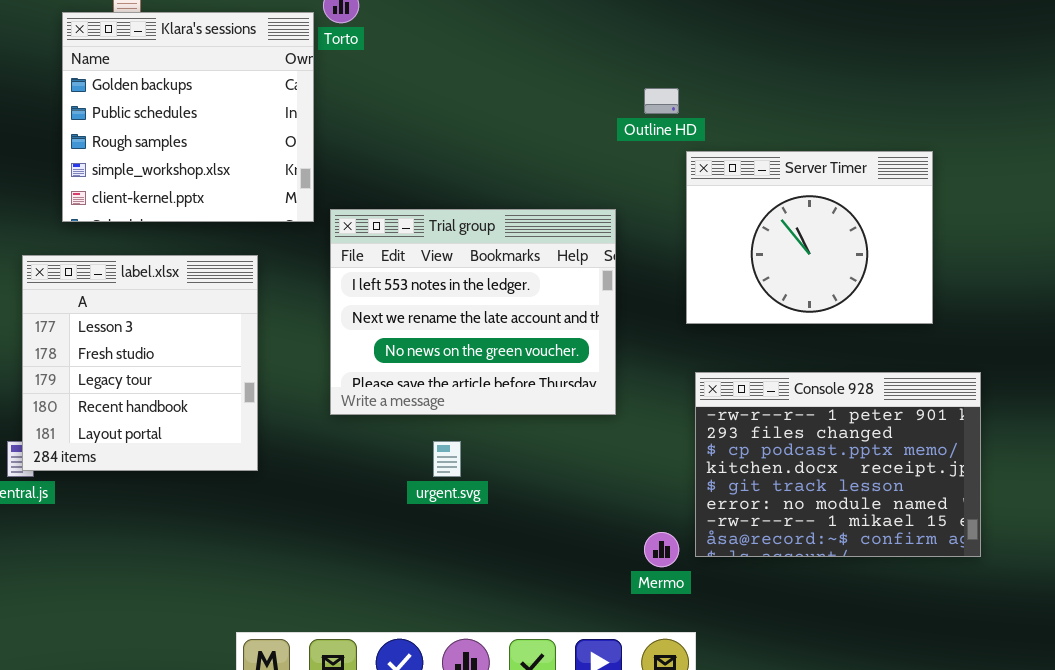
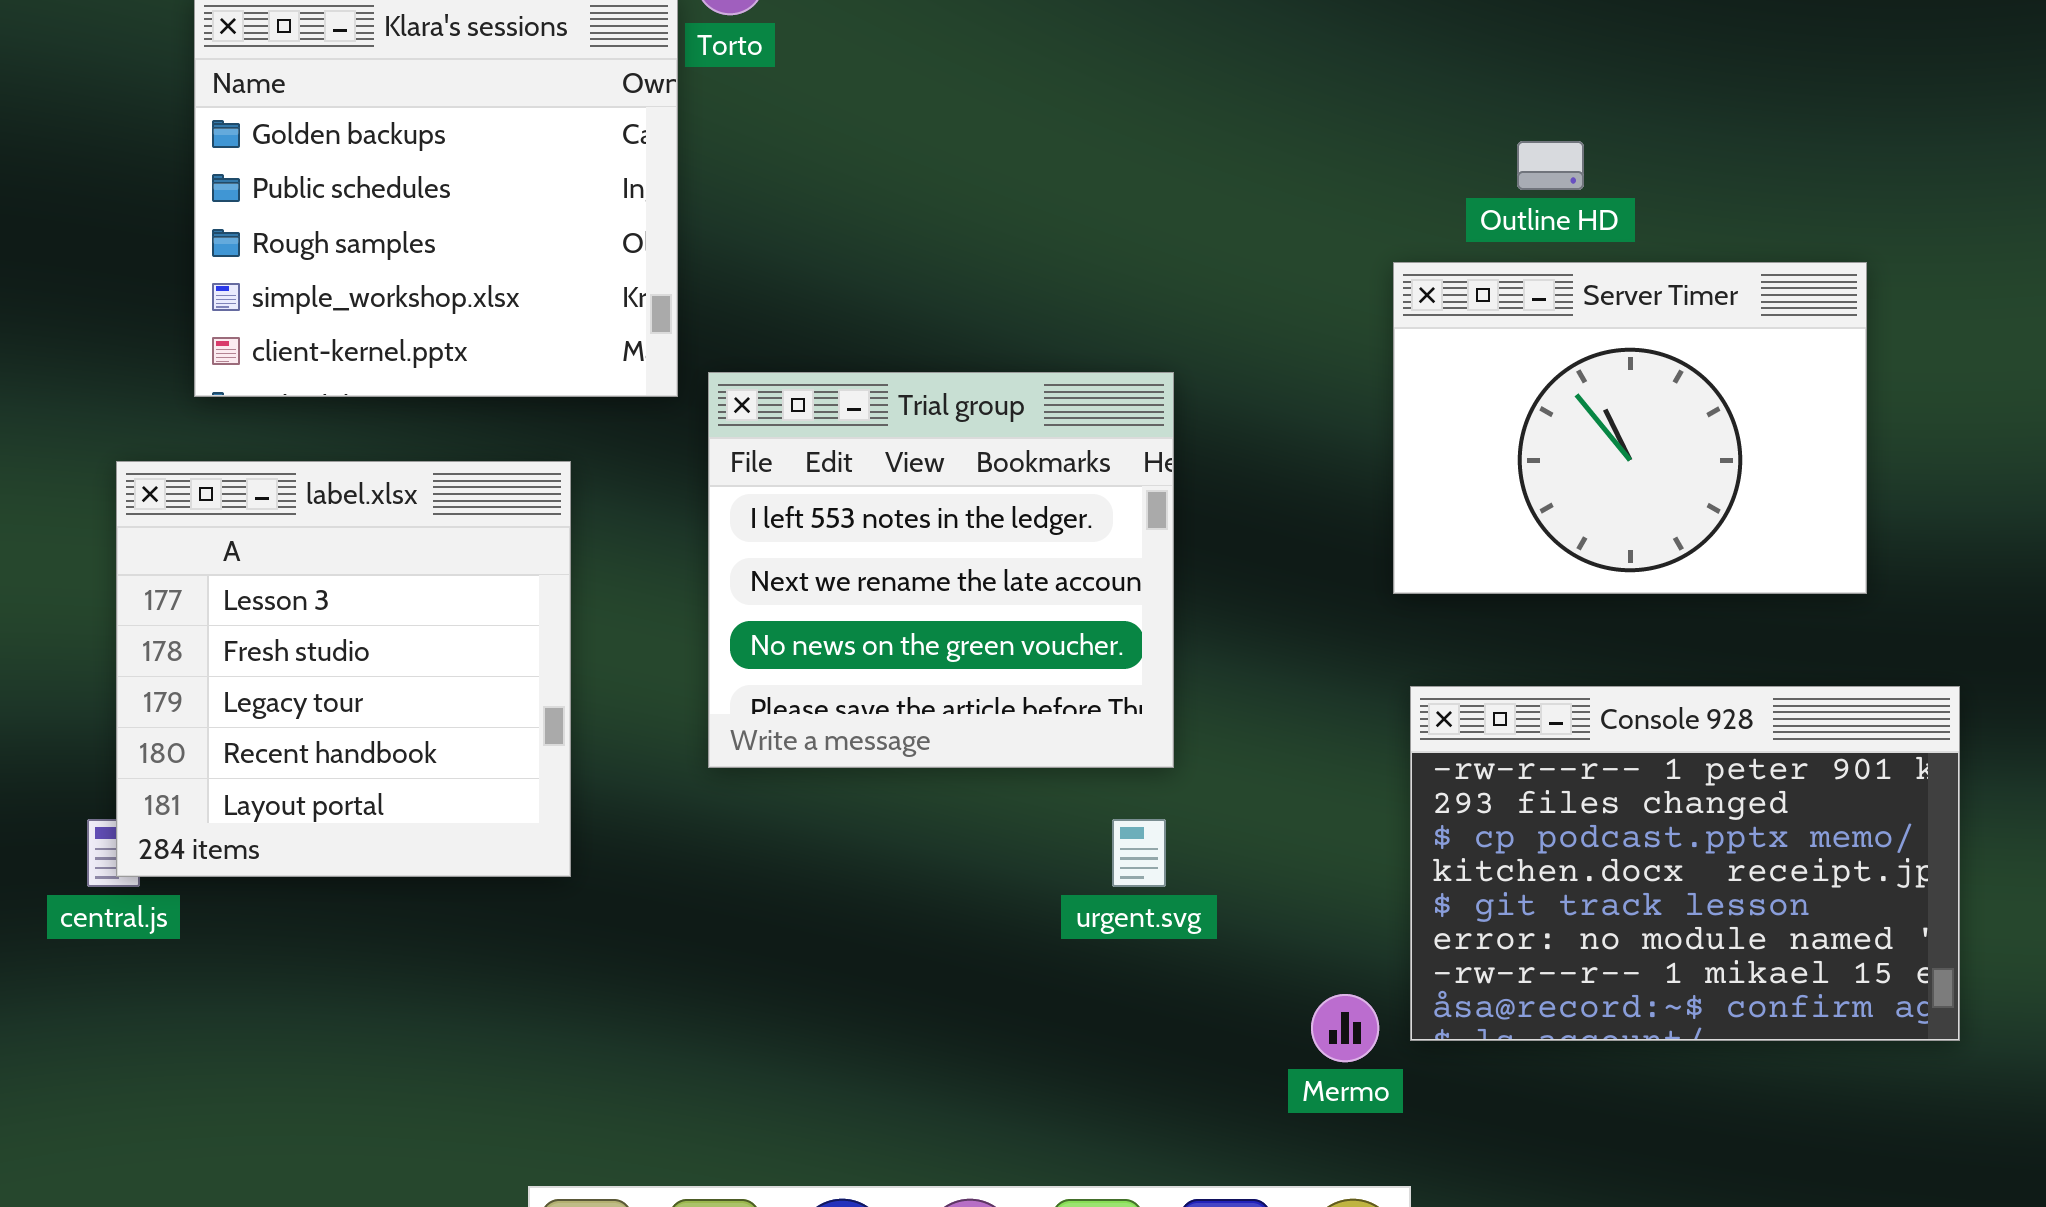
Outline HD: [644,88,679,114] -> [1517,141,1584,190], moved
Trial group: [330,209,616,415] -> [708,372,1174,768], resized
urgent.svg: [433,441,461,477] -> [1112,819,1166,887], moved

